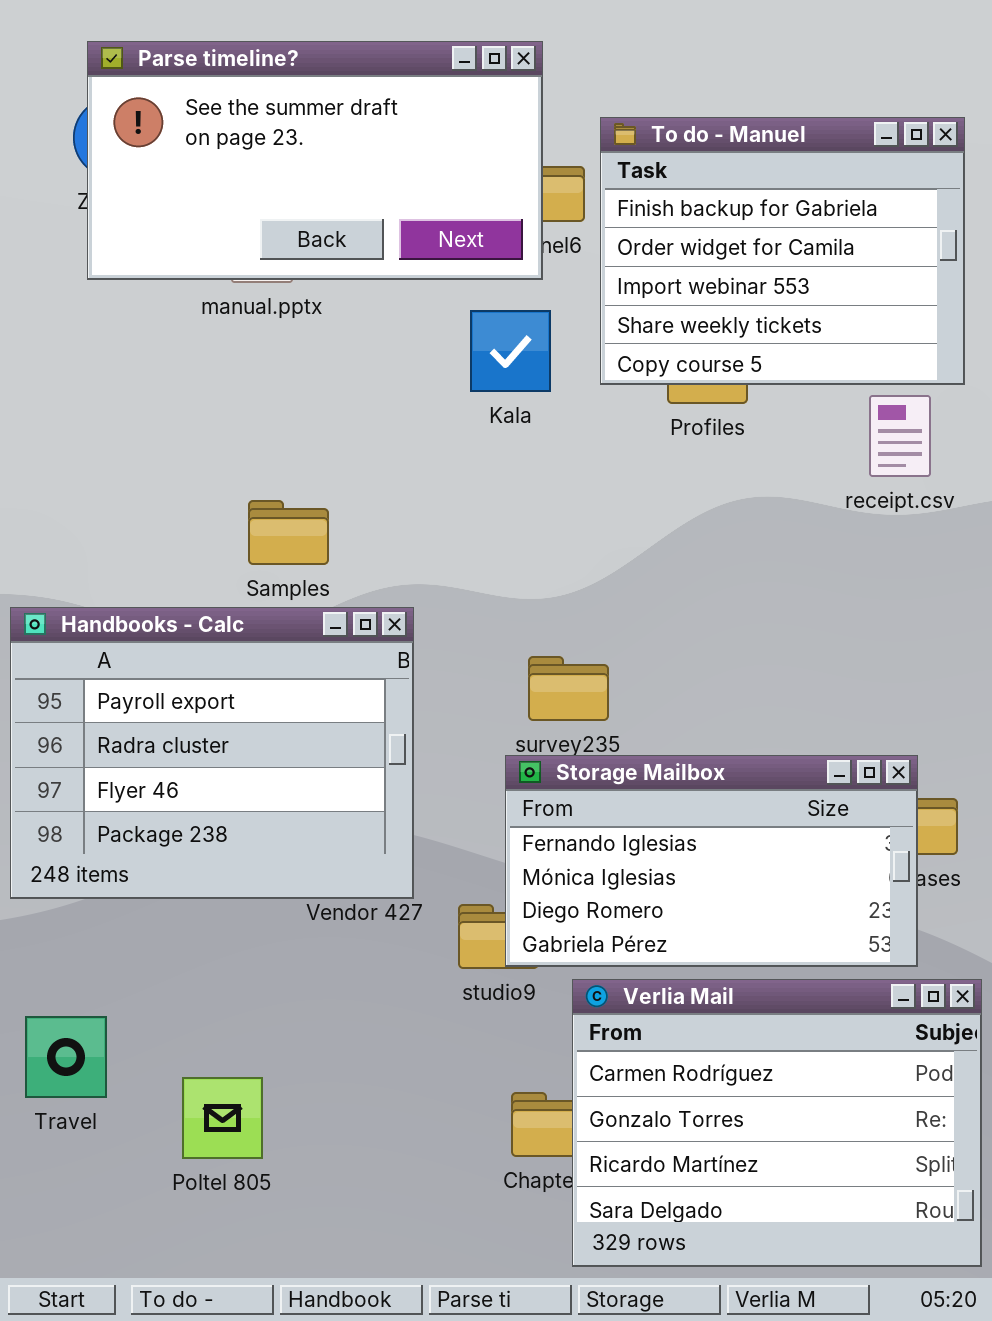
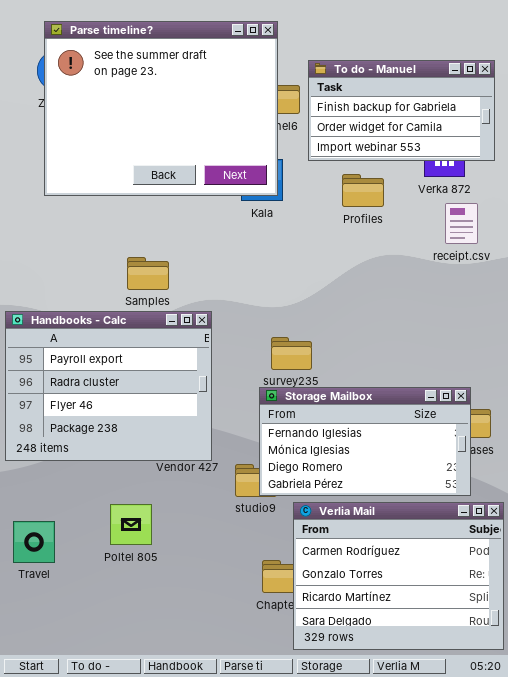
Parse timeline?: [87,41,543,280] -> [44,21,278,196], resized
To do - Manuel: [600,117,965,385] -> [308,60,495,161], resized
Poltel 805: [182,1077,263,1159] -> [110,504,152,545], moved

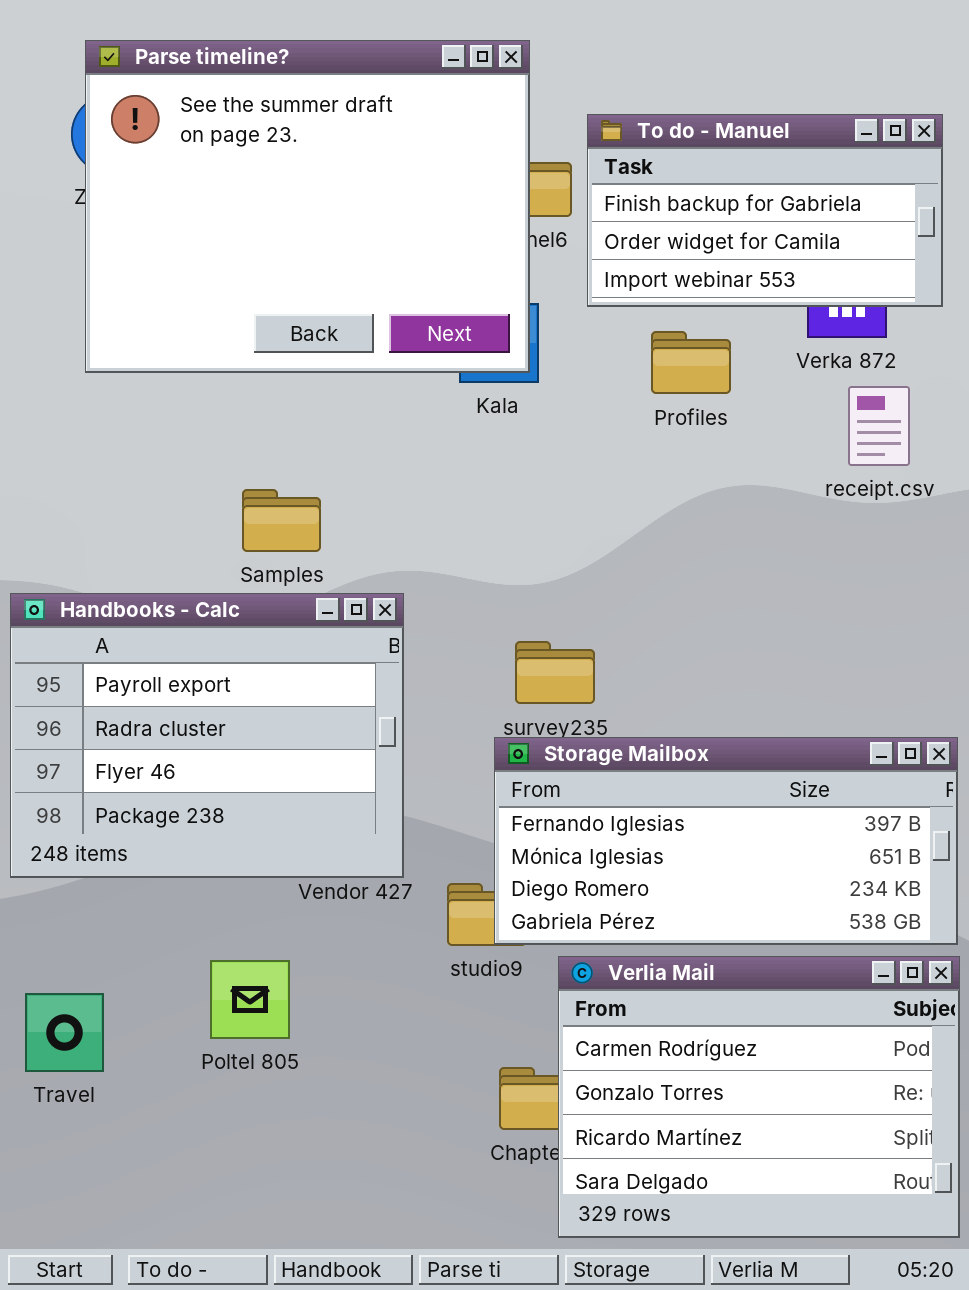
Storage Mailbox: [259,387,471,496] -> [494,737,958,945], resized

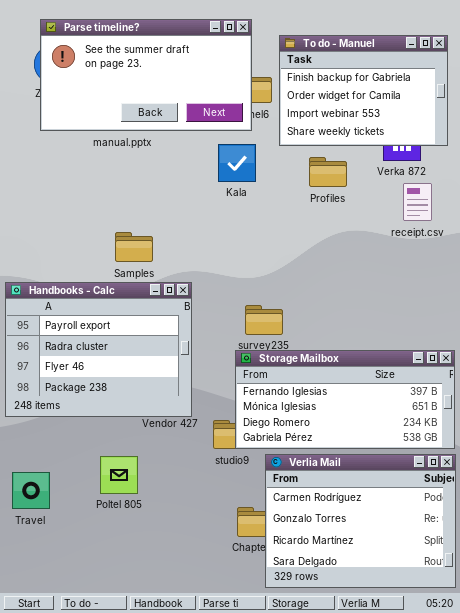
Parse timeline?: [85,40,530,373] -> [40,19,252,131], resized
To do - Manuel: [587,114,943,307] -> [279,35,448,146], resized

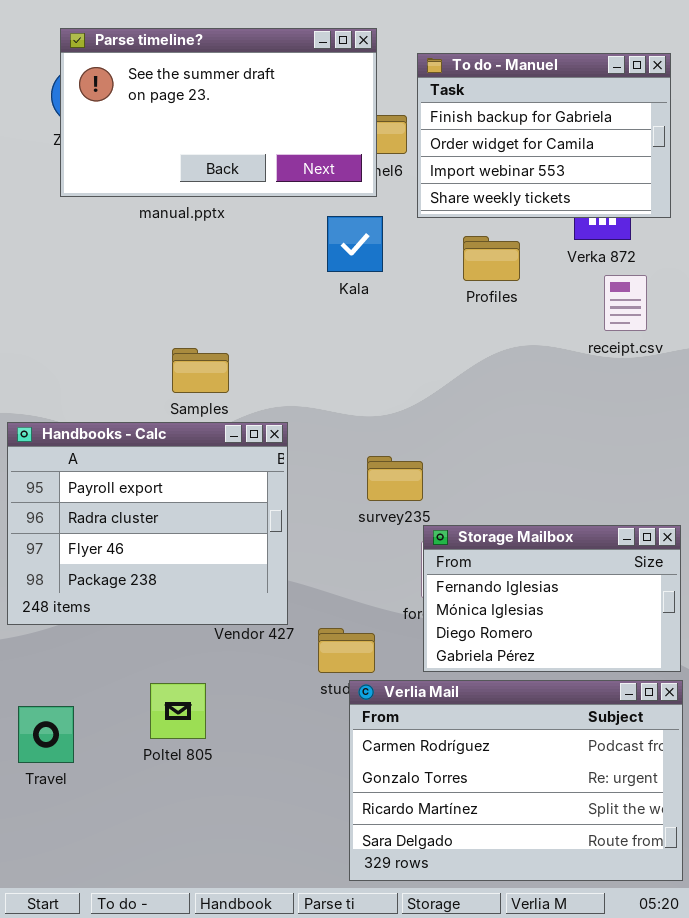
Storage Mailbox: [235,350,455,449] -> [423,525,681,672], resized
Verlia Mail: [265,454,456,588] -> [349,680,683,881], resized

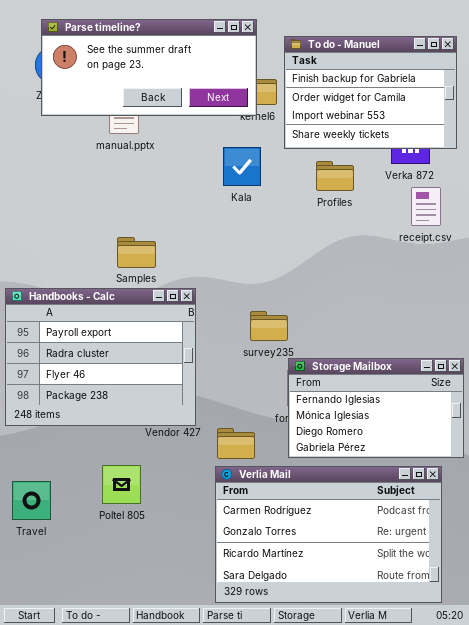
Parse timeline?: [60,28,377,197] -> [41,19,257,116], resized
Verlia Mail: [349,680,683,881] -> [215,466,442,603], moved

